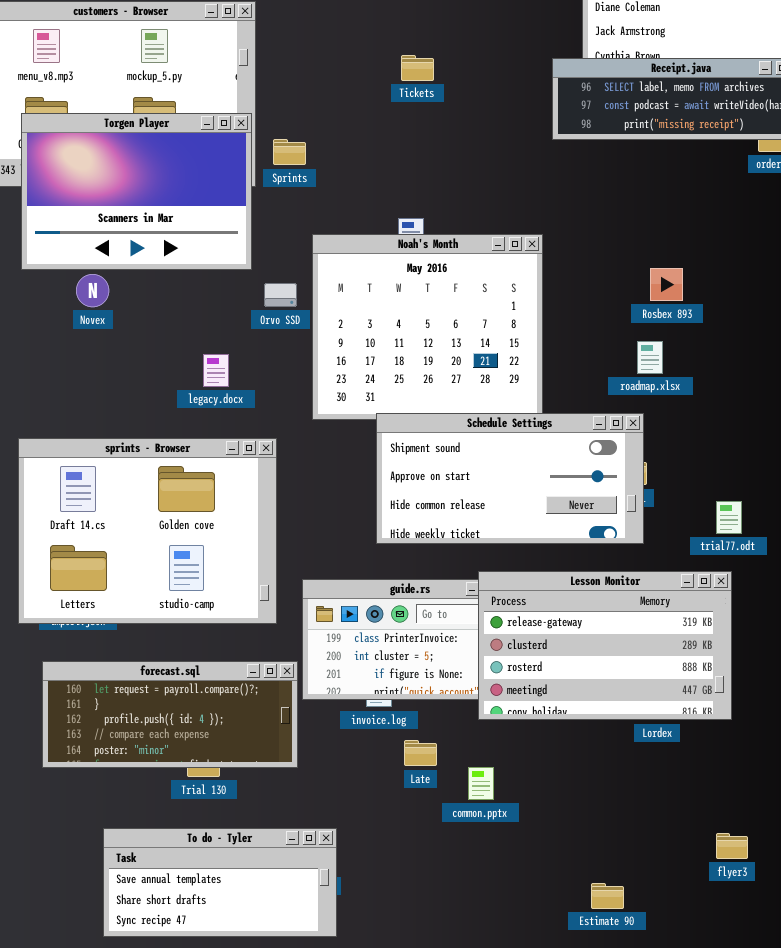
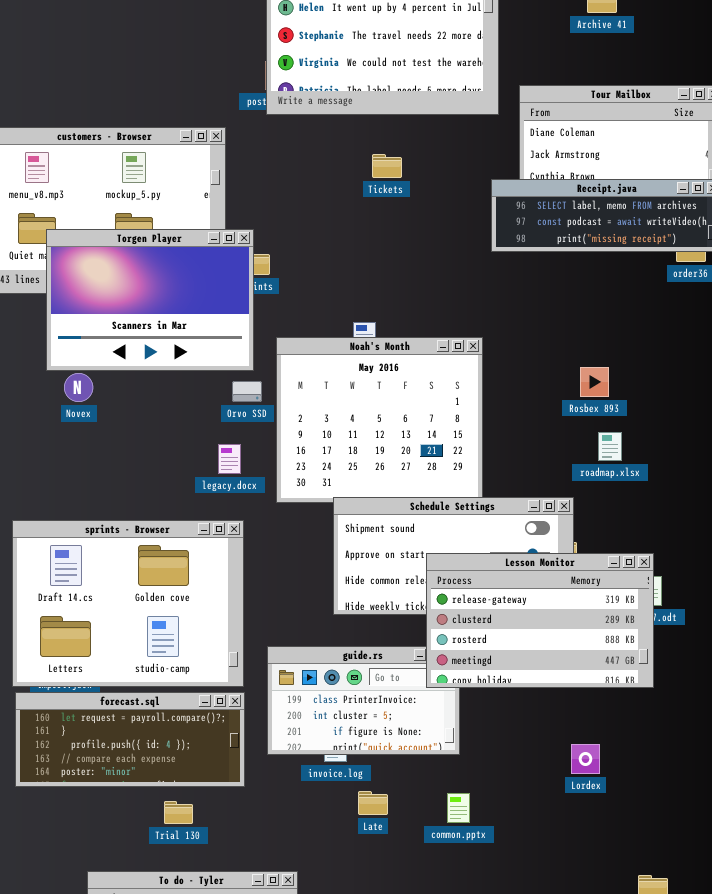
Tickets: [401,55,434,81] -> [372,154,402,178], moved
Torgen Player: [21,113,252,270] -> [46,229,254,371], moved
roadmap.xlsx: [637,341,663,374] -> [598,432,622,461], moved
legacy.docx: [203,354,229,387] -> [218,444,241,474], moved
Lesson Monitor: [478,571,732,720] -> [426,553,654,688], moved
forecast.sql: [42,661,298,768] -> [15,692,245,787], moved
common.pptx: [468,767,494,800] -> [447,793,470,823], moved

